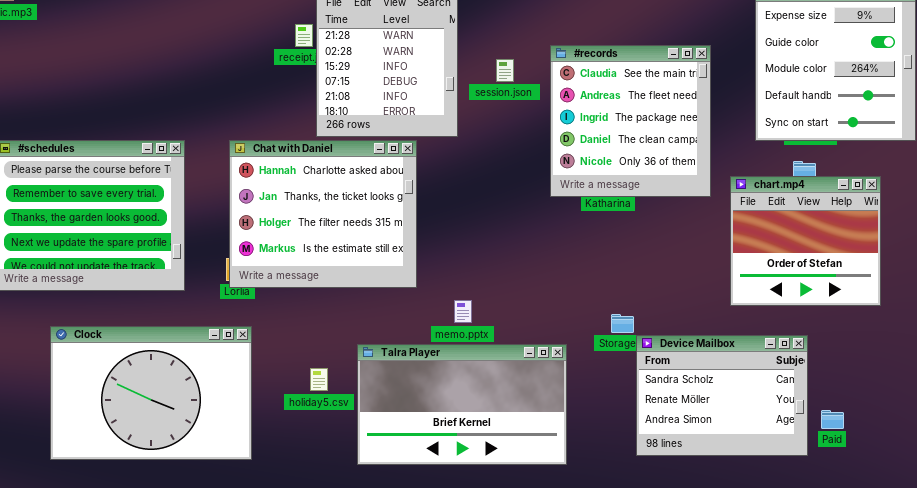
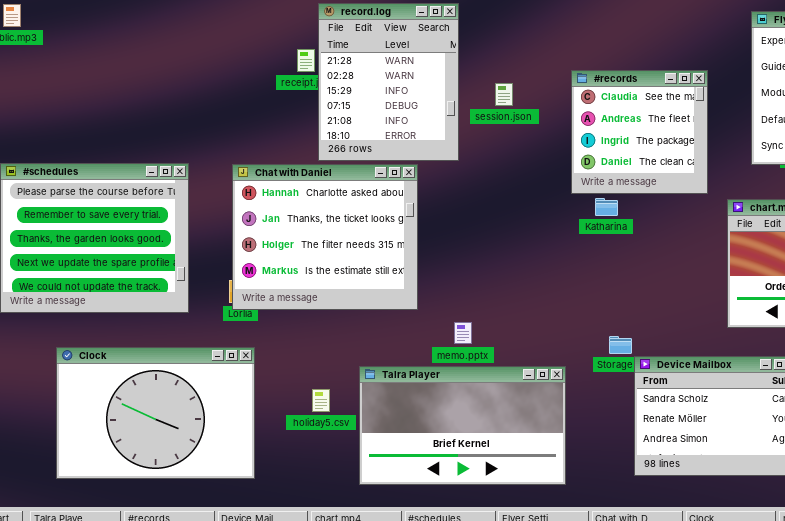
#records: [550,45,711,197] -> [571,70,708,194], resized

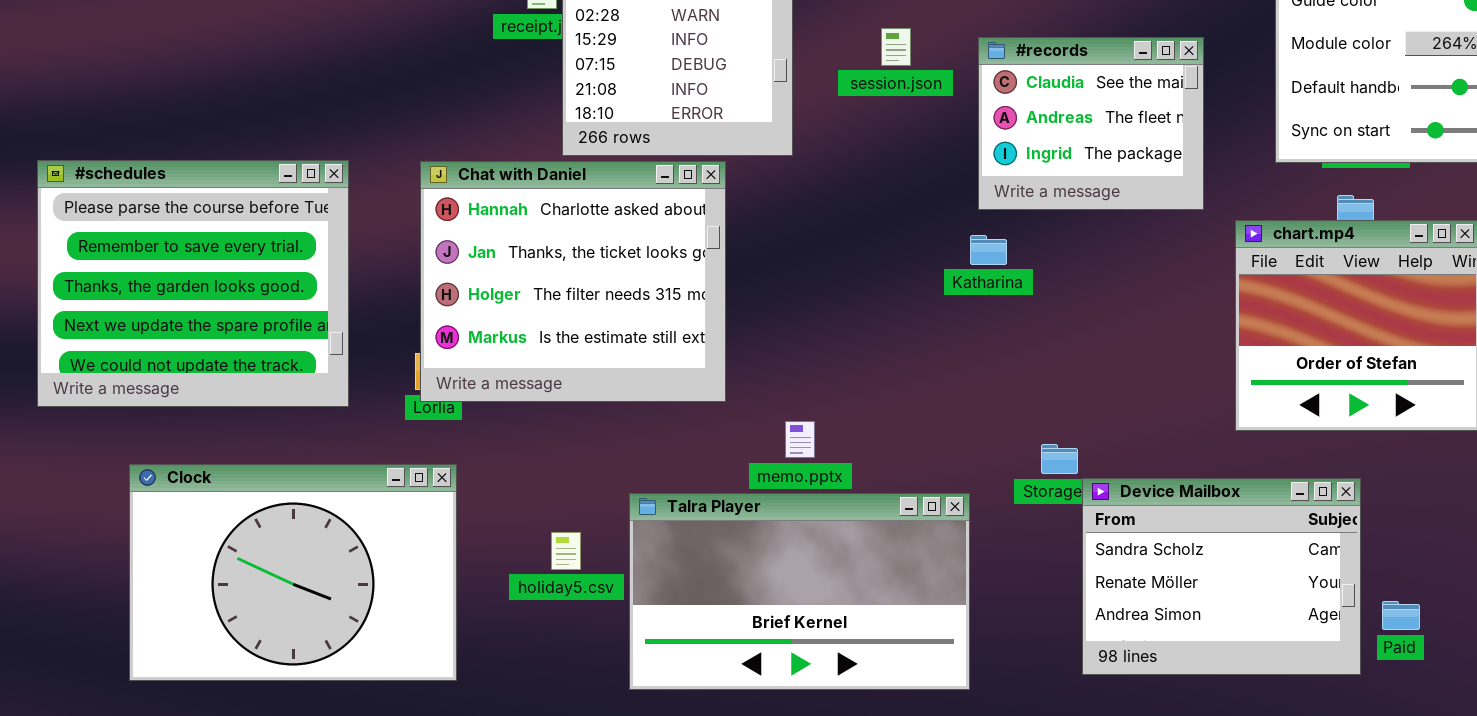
#records: [571,70,708,194] -> [978,37,1204,210], resized
session.json: [495,83,513,106] -> [881,28,911,66], moved
Katharina: [595,198,618,216] -> [970,235,1007,265], moved

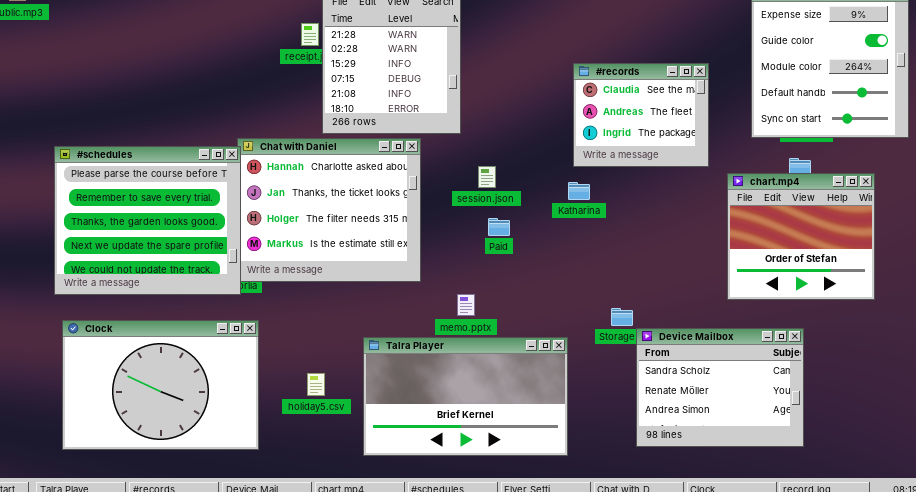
session.json: [881,28,911,66] -> [478,166,496,188], moved
#schedules: [37,160,349,407] -> [54,146,241,295], moved
holiday5.csv: [551,532,581,570] -> [307,373,325,396], moved
Paid: [1382,601,1420,630] -> [488,218,510,236], moved

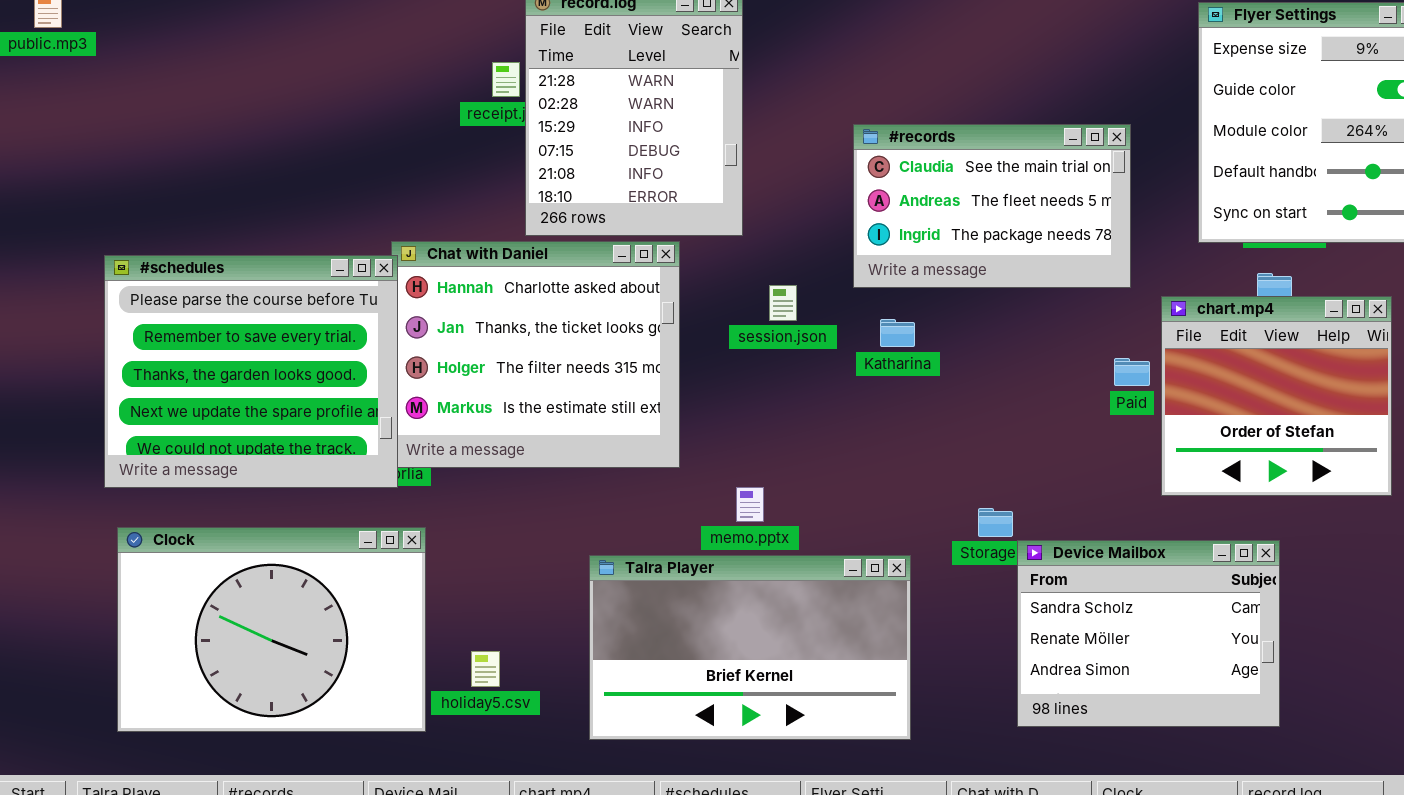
#records: [573,63,709,167] -> [853,124,1131,288], resized
Katharina: [568,182,590,200] -> [880,319,915,347], moved
Paid: [488,218,510,236] -> [1114,358,1150,386], moved
holiday5.csv: [307,373,325,396] -> [471,651,500,687], moved

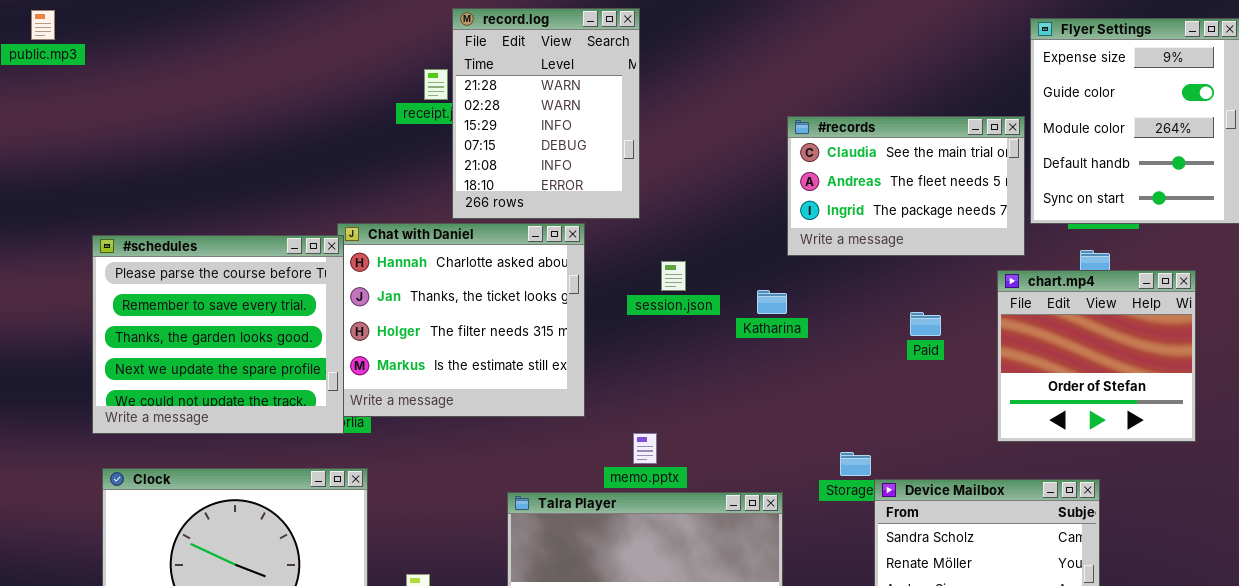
#records: [853,124,1131,288] -> [787,116,1025,256], moved
Paid: [1114,358,1150,386] -> [910,312,941,336], moved

